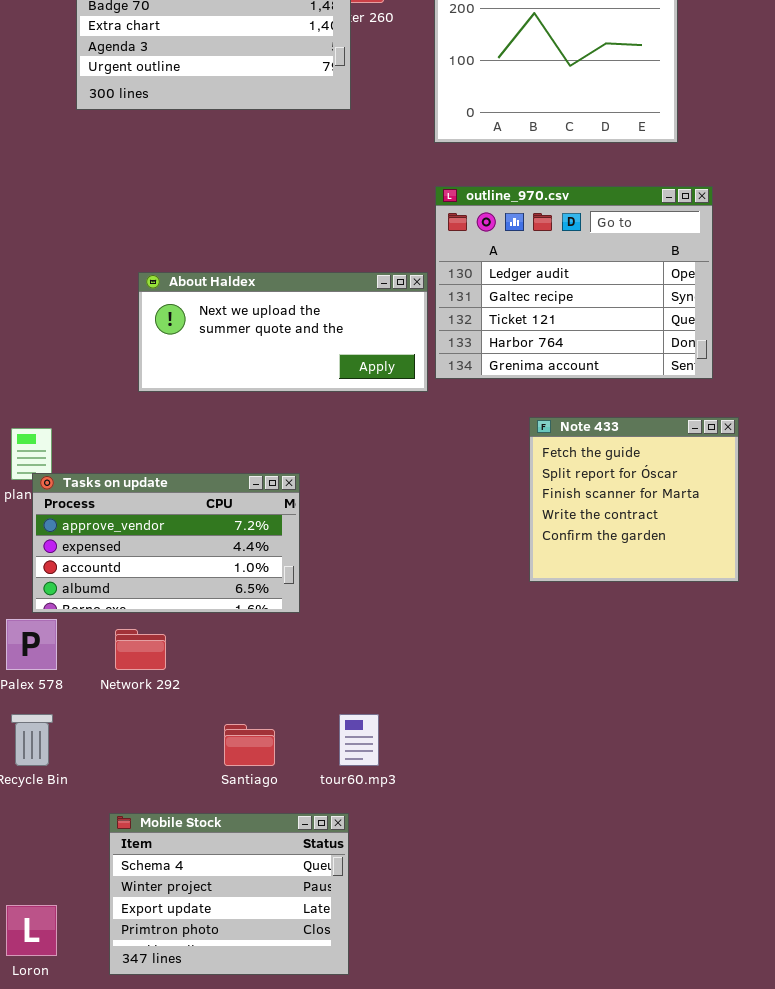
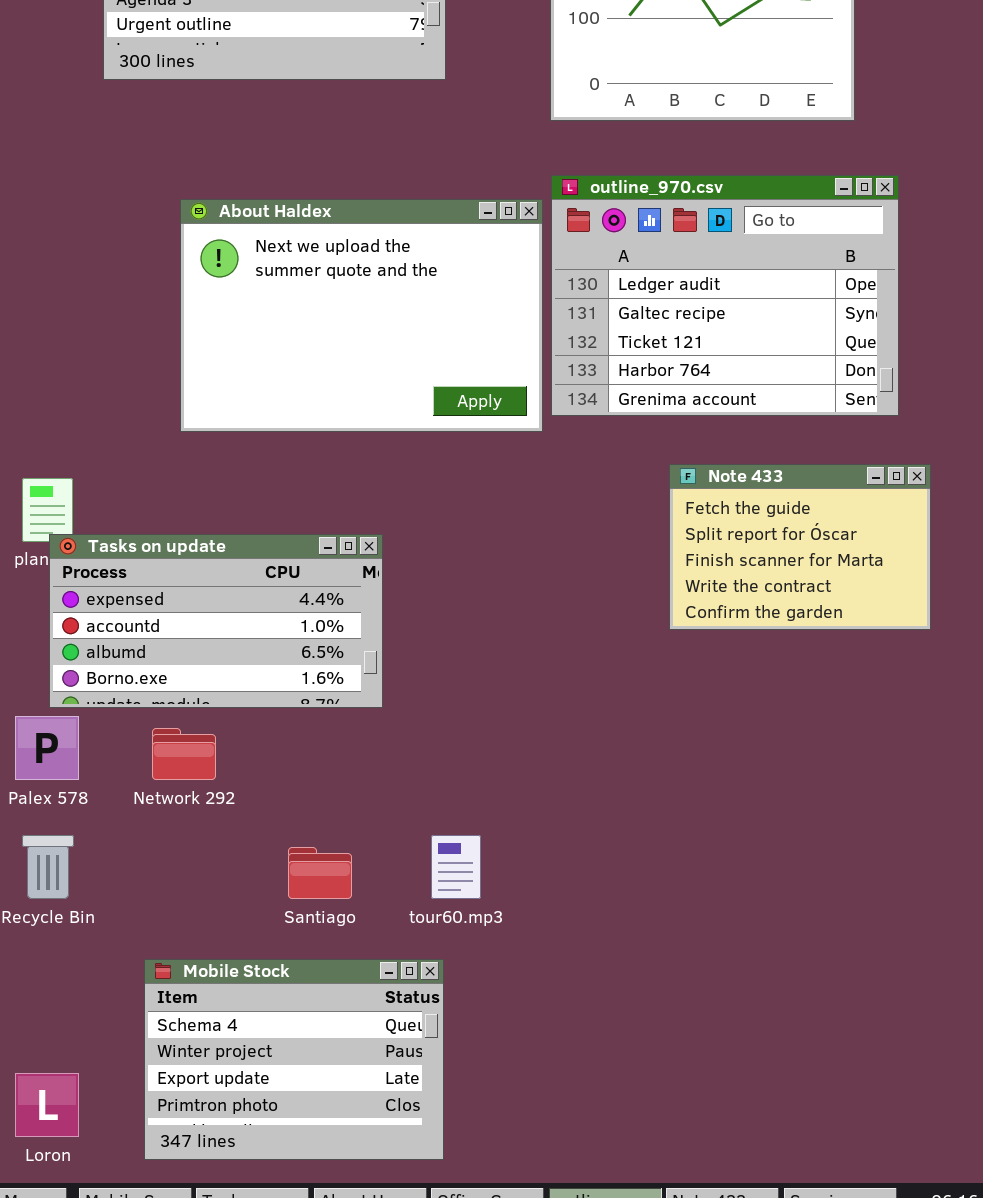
About Haldex: [138,272,428,392] -> [180,199,543,432], resized
Note 433: [529,417,739,582] -> [669,464,931,630], resized
Tasks on update: [32,473,300,613] -> [49,534,383,708], scrolled down 1 row

